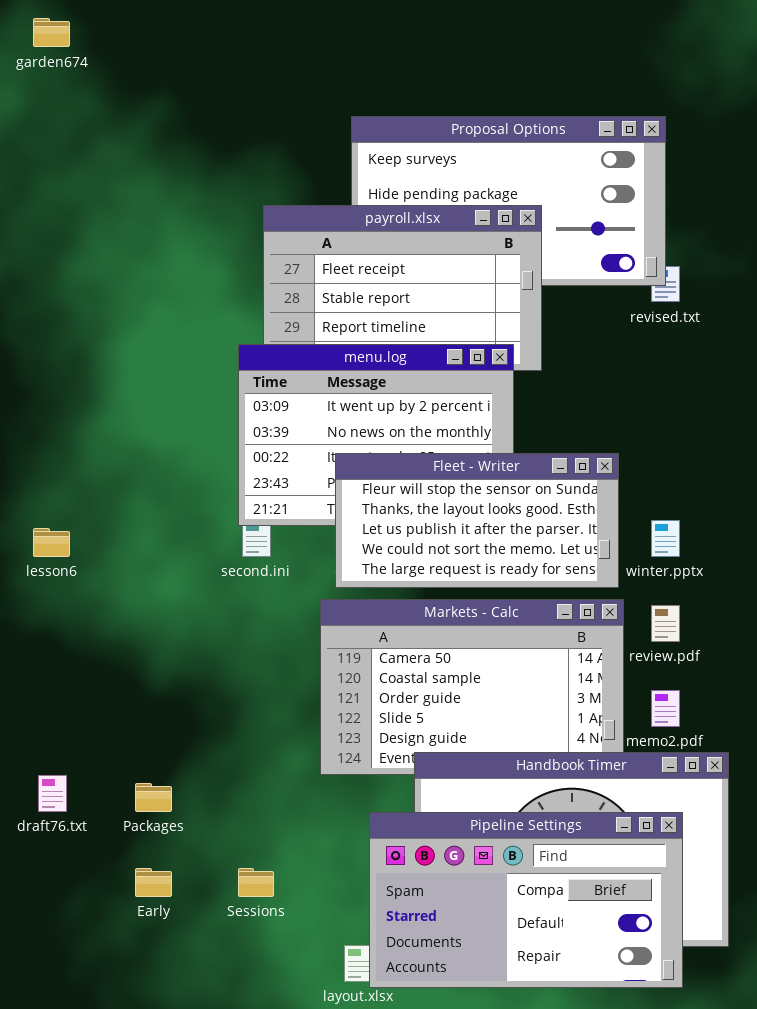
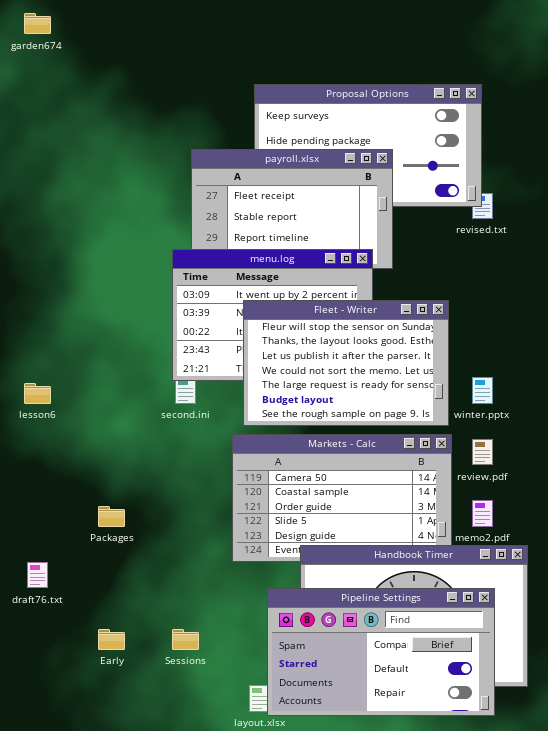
Fleet - Writer: [335,453,619,588] -> [243,300,449,426], resized
Packages: [135,783,172,812] -> [98,506,125,527], moved

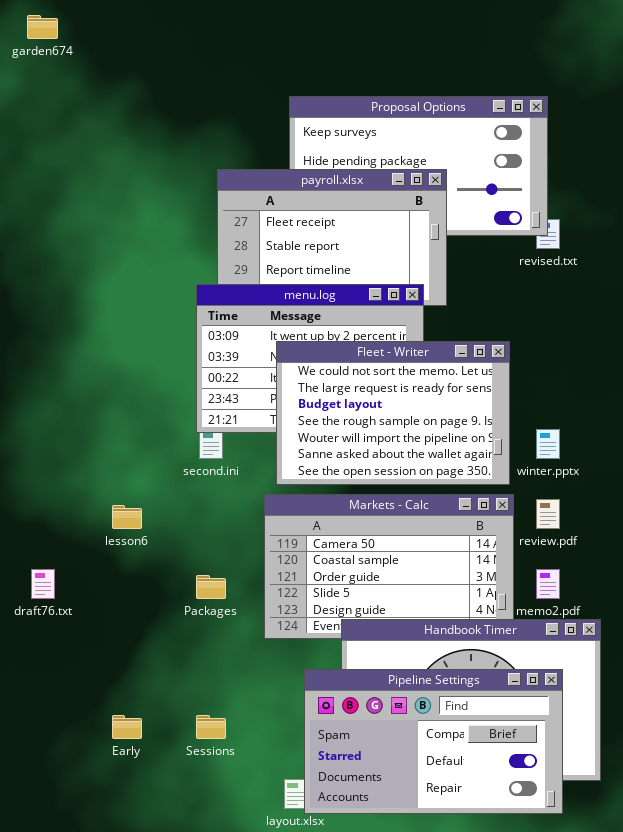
Fleet - Writer: [243,300,449,426] -> [276,341,510,485], scrolled down 3 rows
lesson6: [24,383,51,404] -> [112,505,142,529], moved
Packages: [98,506,125,527] -> [196,575,226,599], moved
draft76.txt: [27,562,48,588] -> [31,569,55,599], moved

